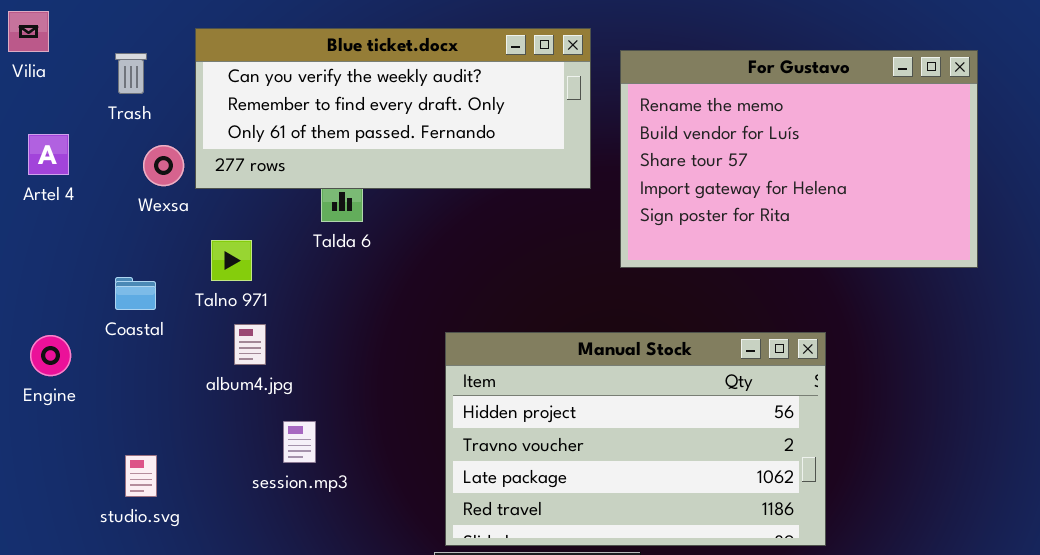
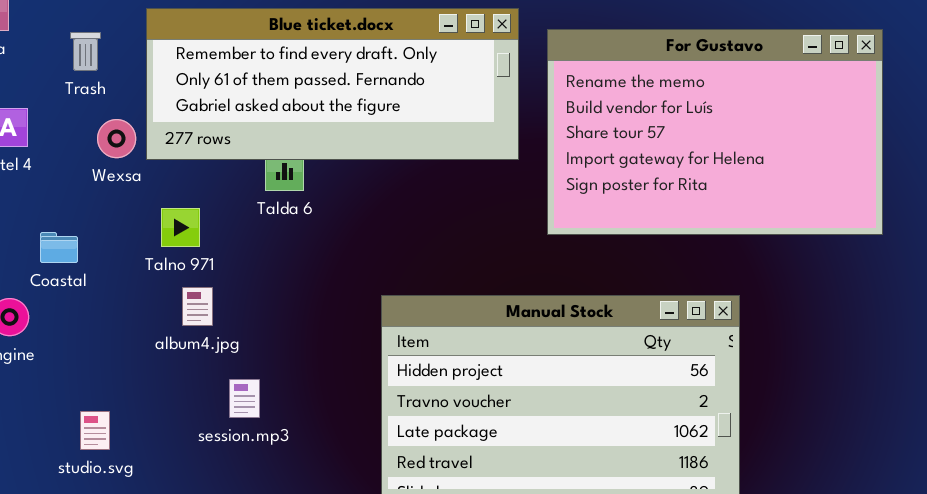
Blue ticket.docx: [195,28,591,189] -> [146,8,519,160], scrolled down 1 row
Coastal: [115,277,156,310] -> [40,232,78,263], moved

